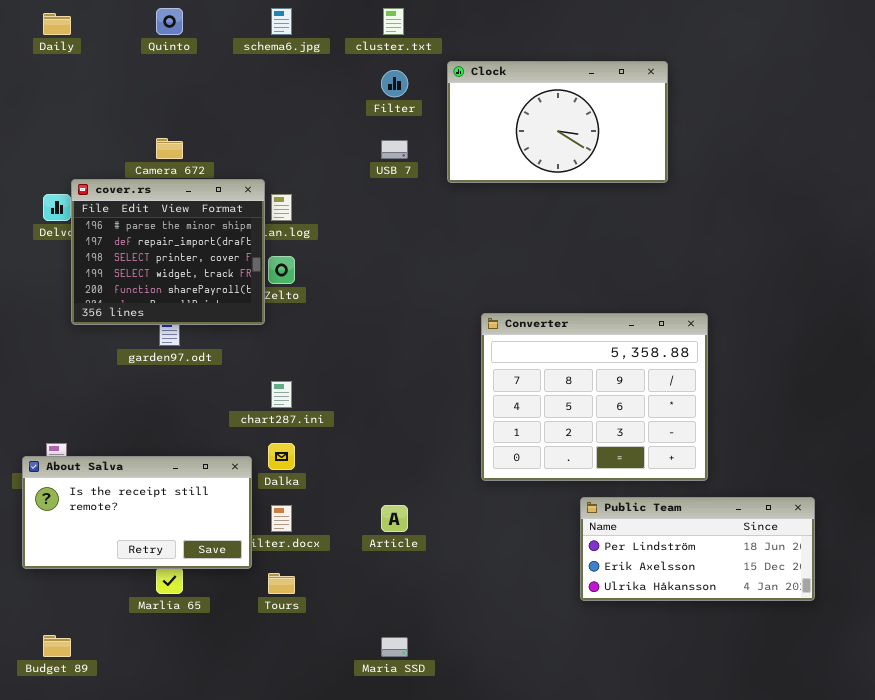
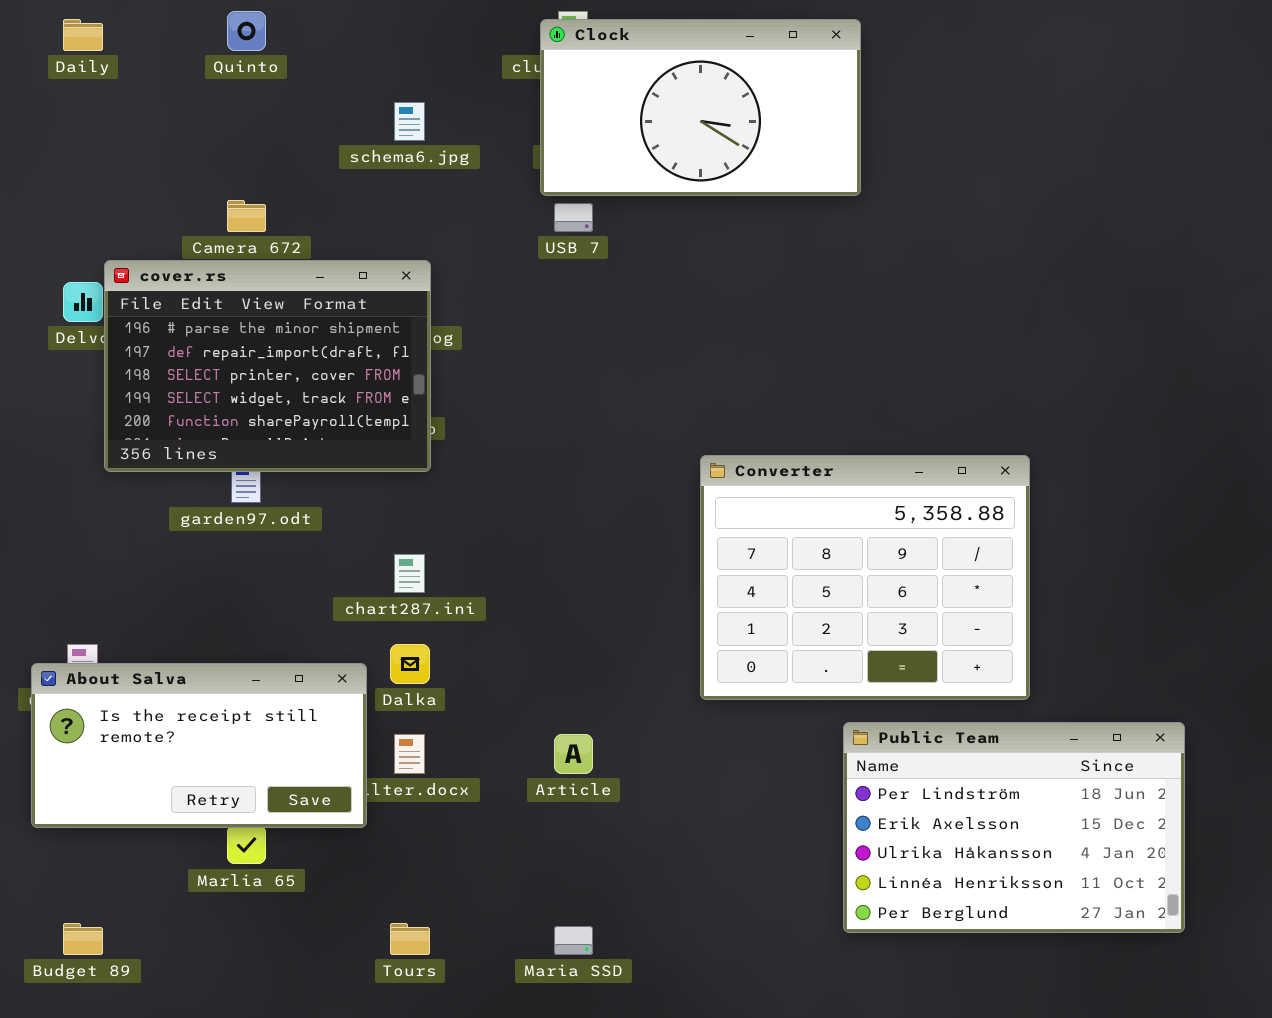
schema6.jpg: [271,8,292,35] -> [394,102,425,141], moved
Clock: [447,61,668,183] -> [540,19,861,196], moved
cover.rs: [71,179,265,325] -> [104,260,431,472], resized
Public Team: [580,497,815,601] -> [843,722,1185,933], resized
Tours: [268,573,295,594] -> [390,923,430,955], moved

